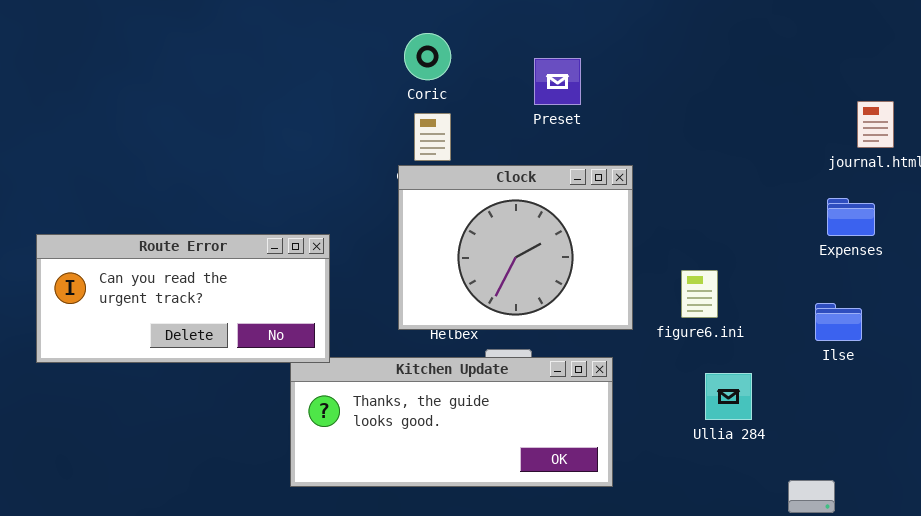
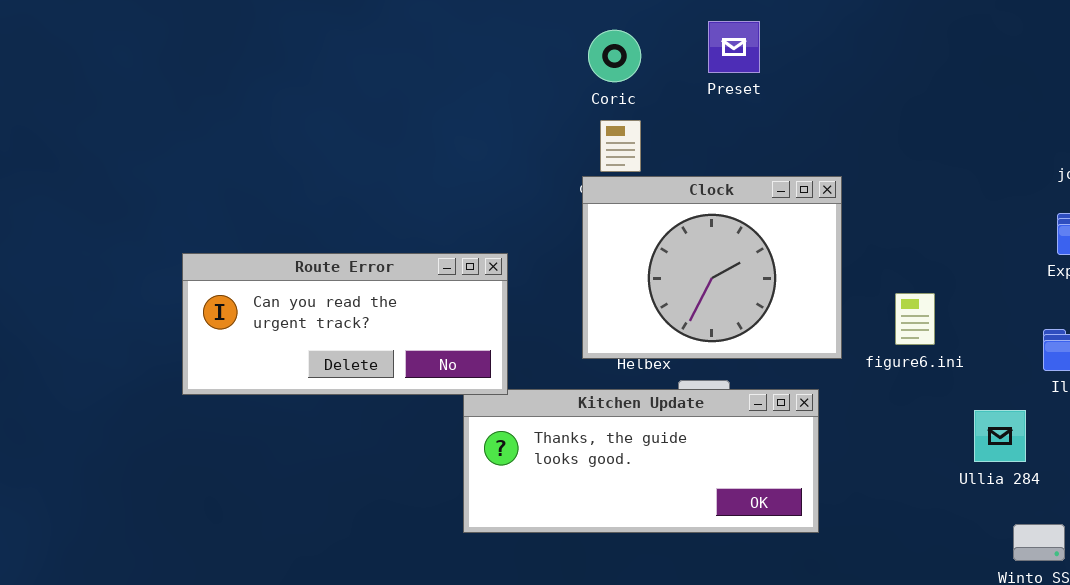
Preset: [534,58,581,105] -> [708,21,760,73], moved
Ullia 284: [705,373,752,420] -> [974,410,1026,462], moved

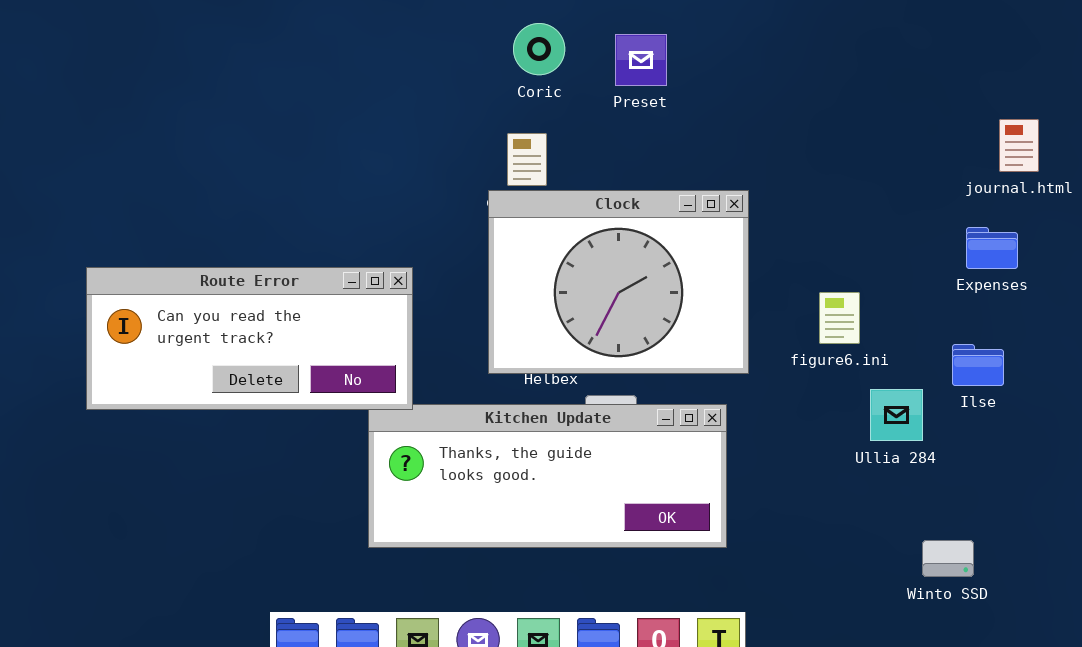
Coric: [588,30,641,82] -> [513,23,565,75], moved
figure6.ini: [895,293,935,345] -> [819,292,860,344], moved
Ullia 284: [974,410,1026,462] -> [870,389,923,441], moved

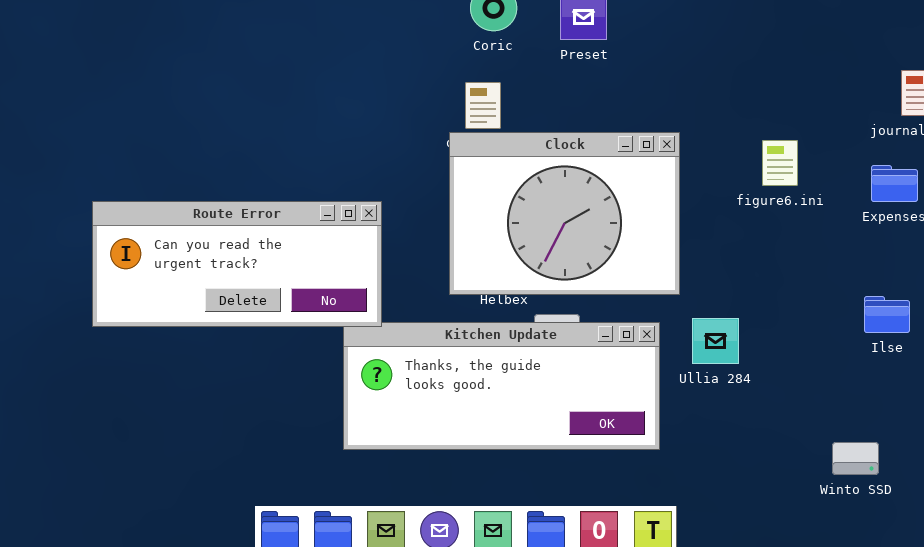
figure6.ini: [819,292,860,344] -> [762,140,798,186], moved
Ilse: [952,344,1004,386] -> [864,296,910,333], moved
Ullia 284: [870,389,923,441] -> [692,318,739,364], moved

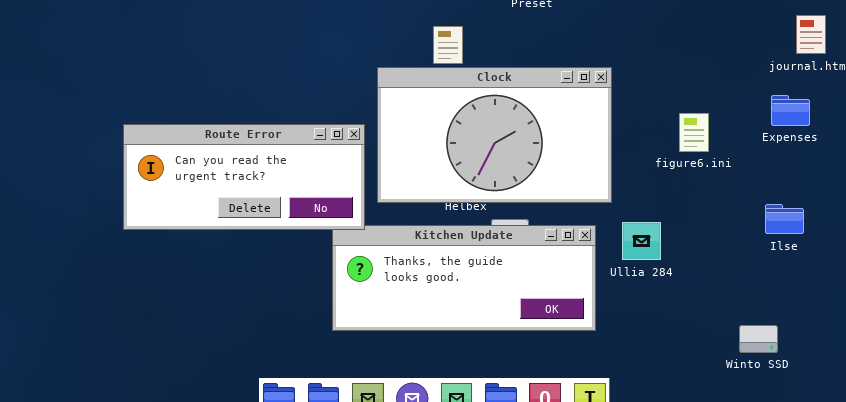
Clock: [449,132,680,295] -> [377,67,612,203], resized
figure6.ini: [762,140,798,186] -> [679,113,709,152], moved

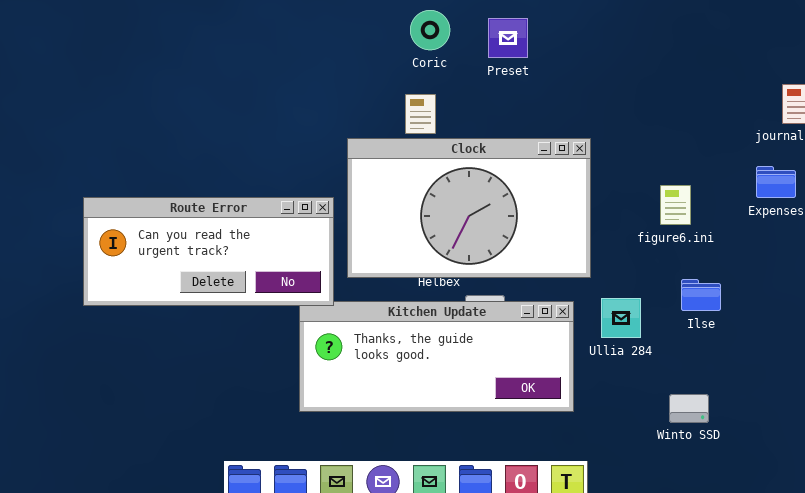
Ilse: [765,204,804,234] -> [681,279,721,311], moved
Winto SSD: [739,325,778,353] -> [669,394,709,423], moved

